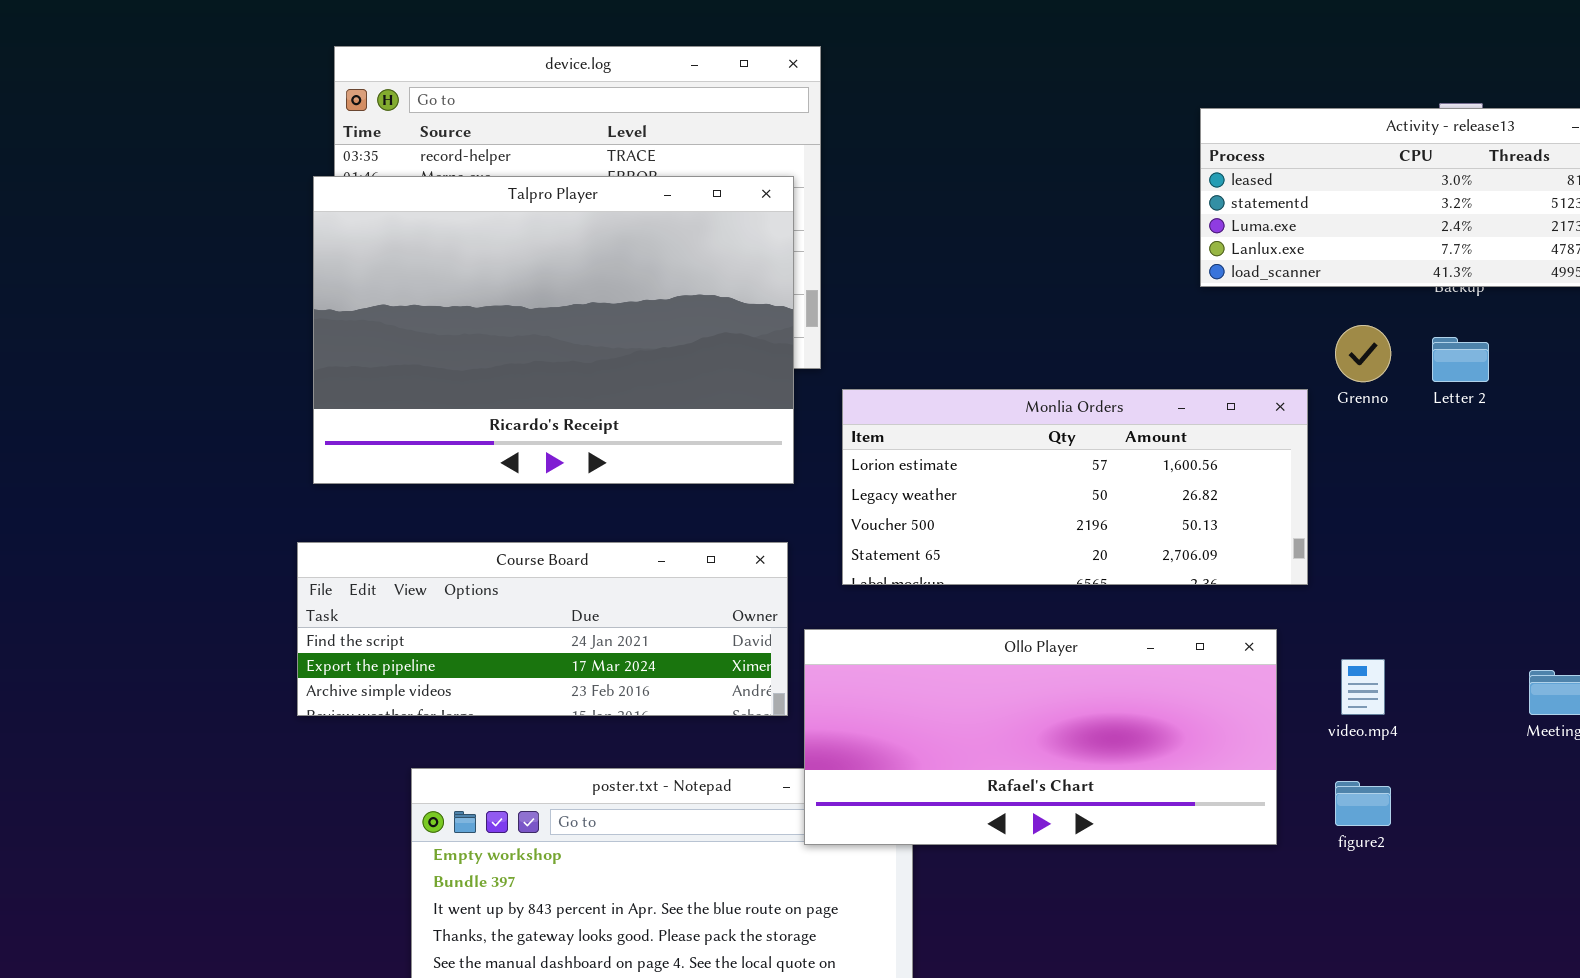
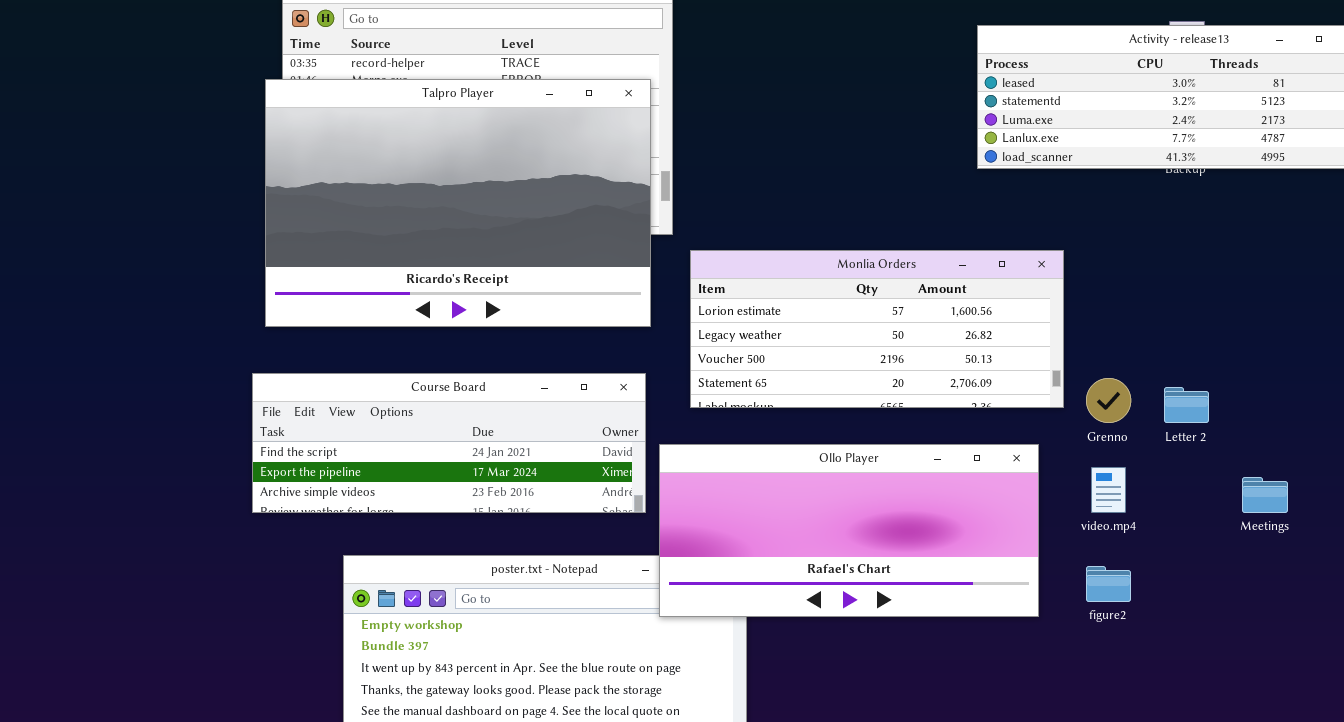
Grenno: [1335,325,1391,382] -> [1086,378,1131,423], moved
Letter 2: [1432,337,1489,382] -> [1164,387,1209,423], moved

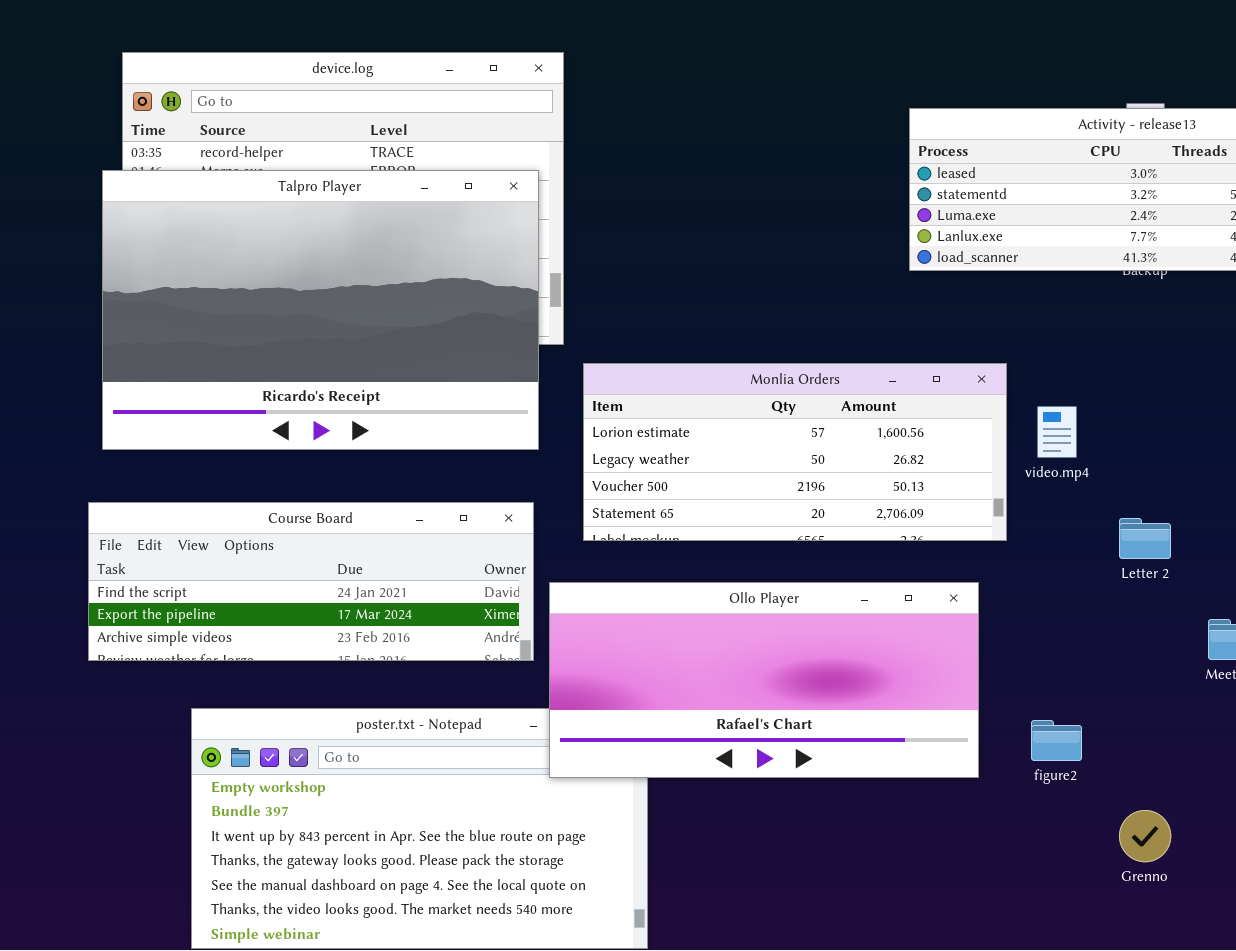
Grenno: [1086,378,1131,423] -> [1119,810,1171,862], moved
video.mp4: [1091,467,1126,513] -> [1037,406,1077,458], moved

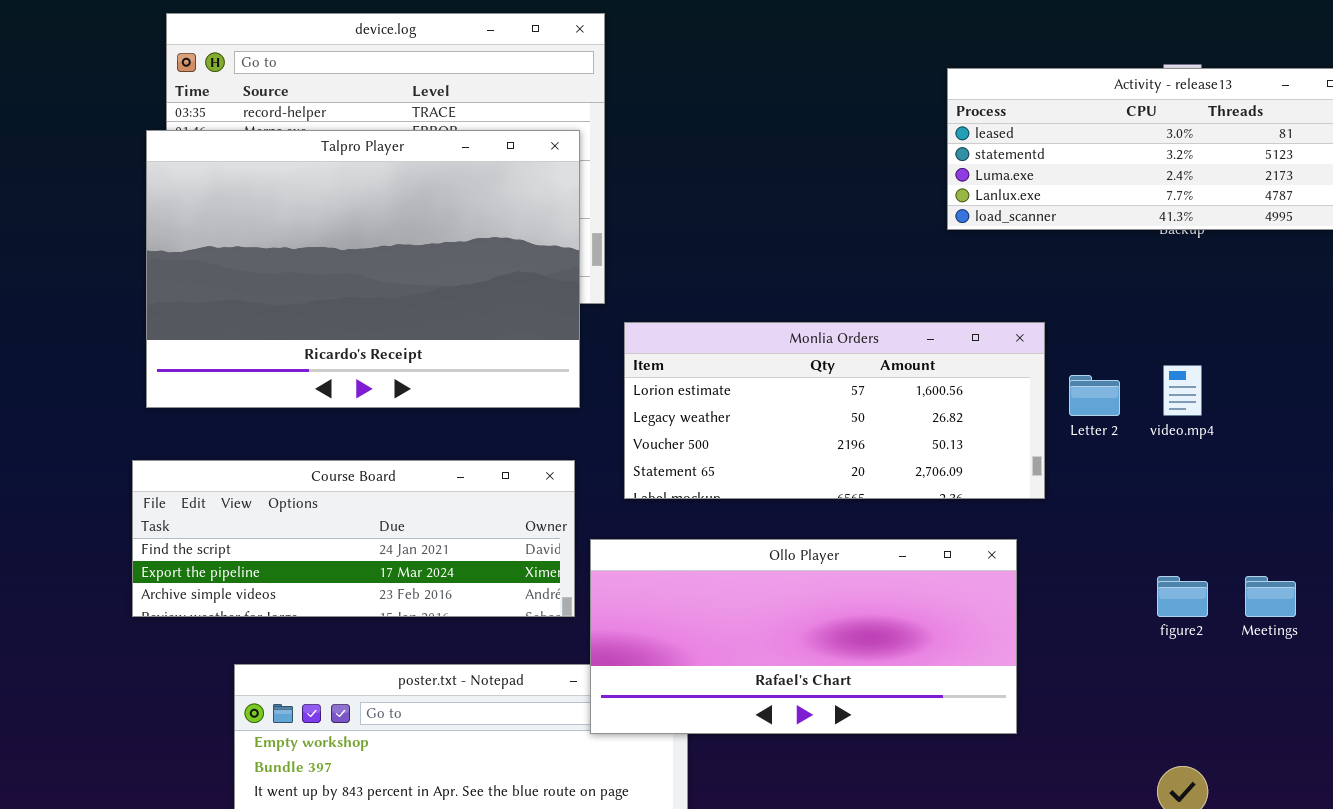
video.mp4: [1037,406,1077,458] -> [1163,365,1202,416], moved
Letter 2: [1119,518,1171,559] -> [1069,375,1120,416], moved
figure2: [1031,720,1082,761] -> [1157,576,1208,617], moved

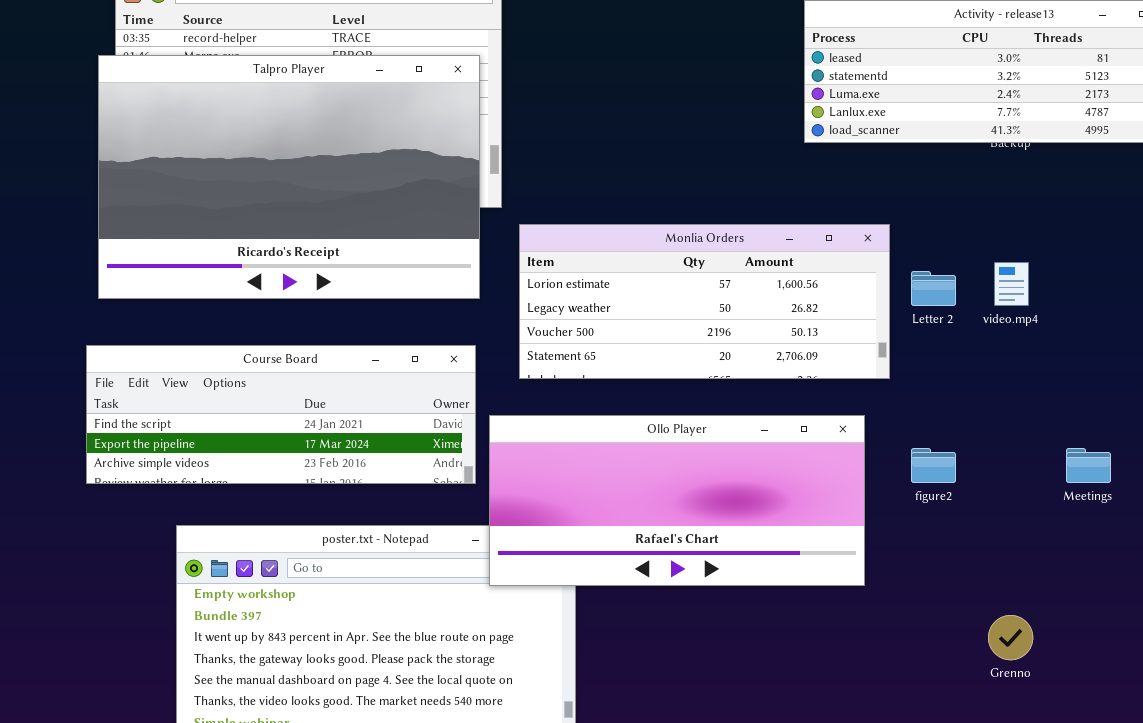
figure2: [1157,576,1208,617] -> [911,448,956,483], moved

